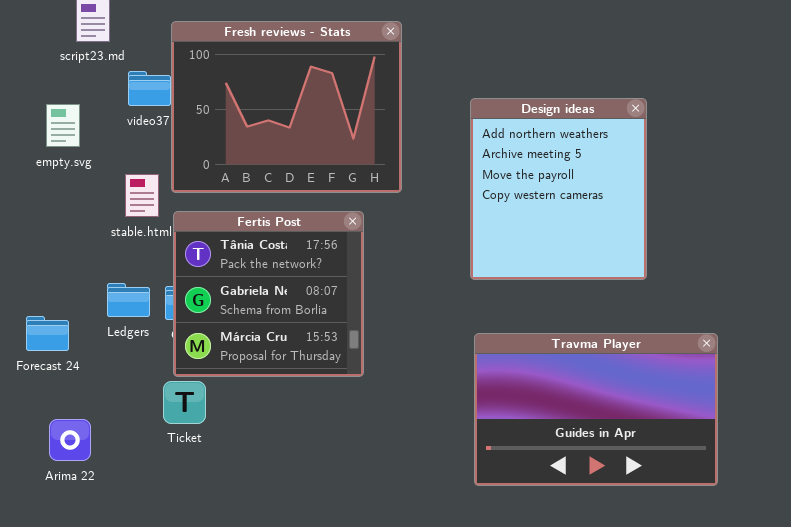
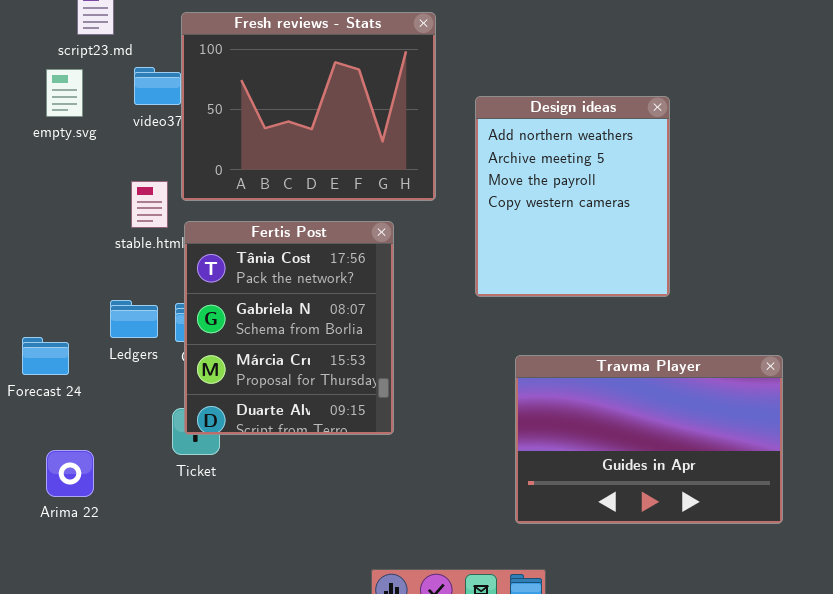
Design ideas: [470,98,647,280] -> [475,96,670,297], moved
empty.svg: [46,104,80,147] -> [46,69,83,117], moved
Fertis Post: [173,211,364,377] -> [184,221,394,435], resized

